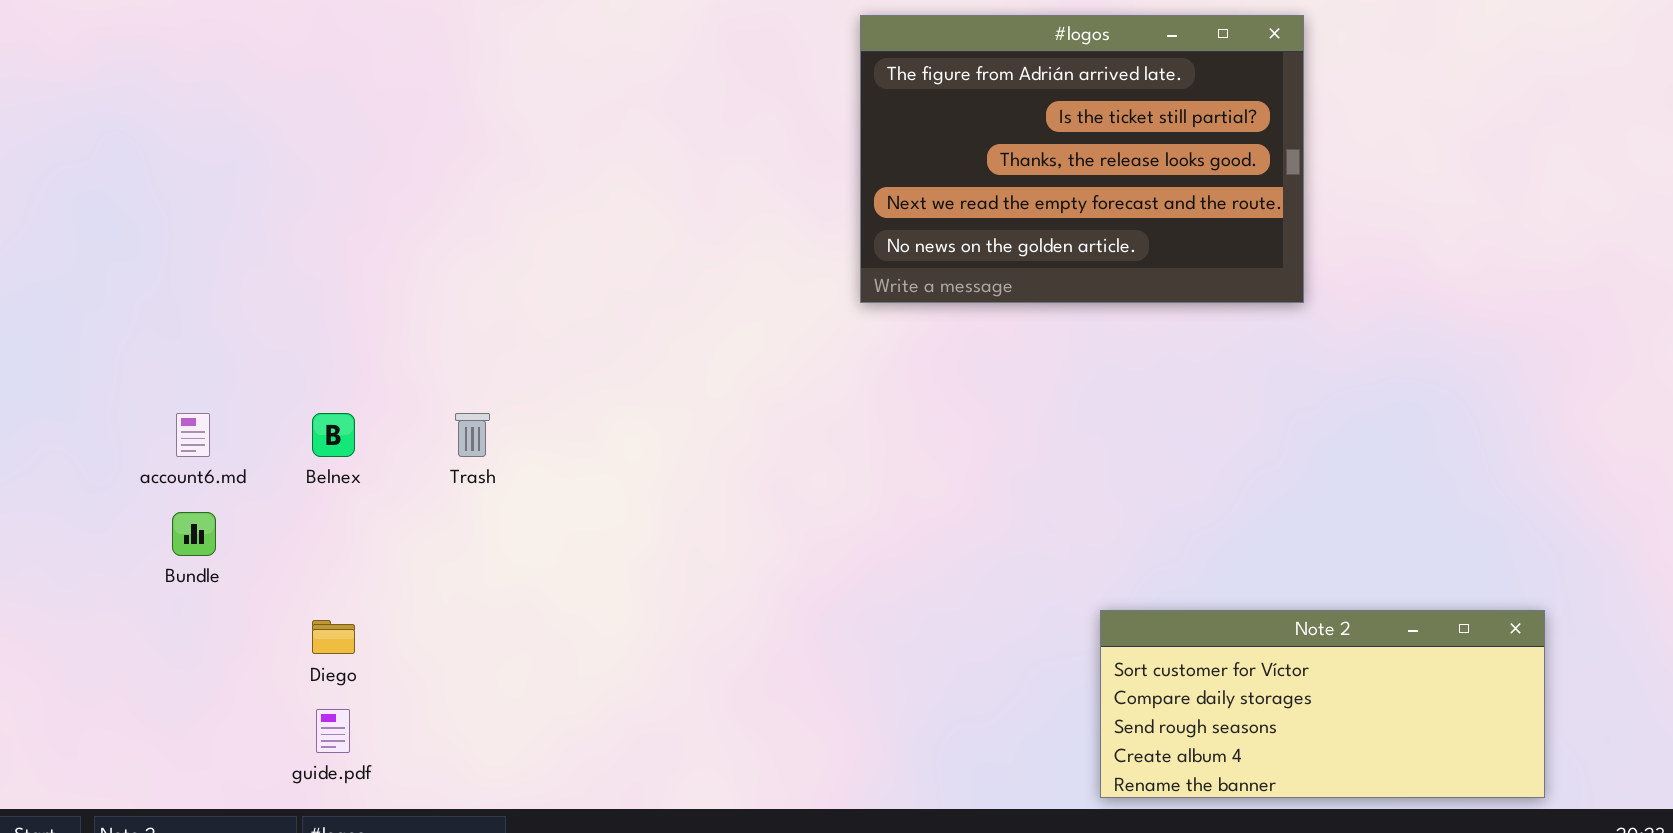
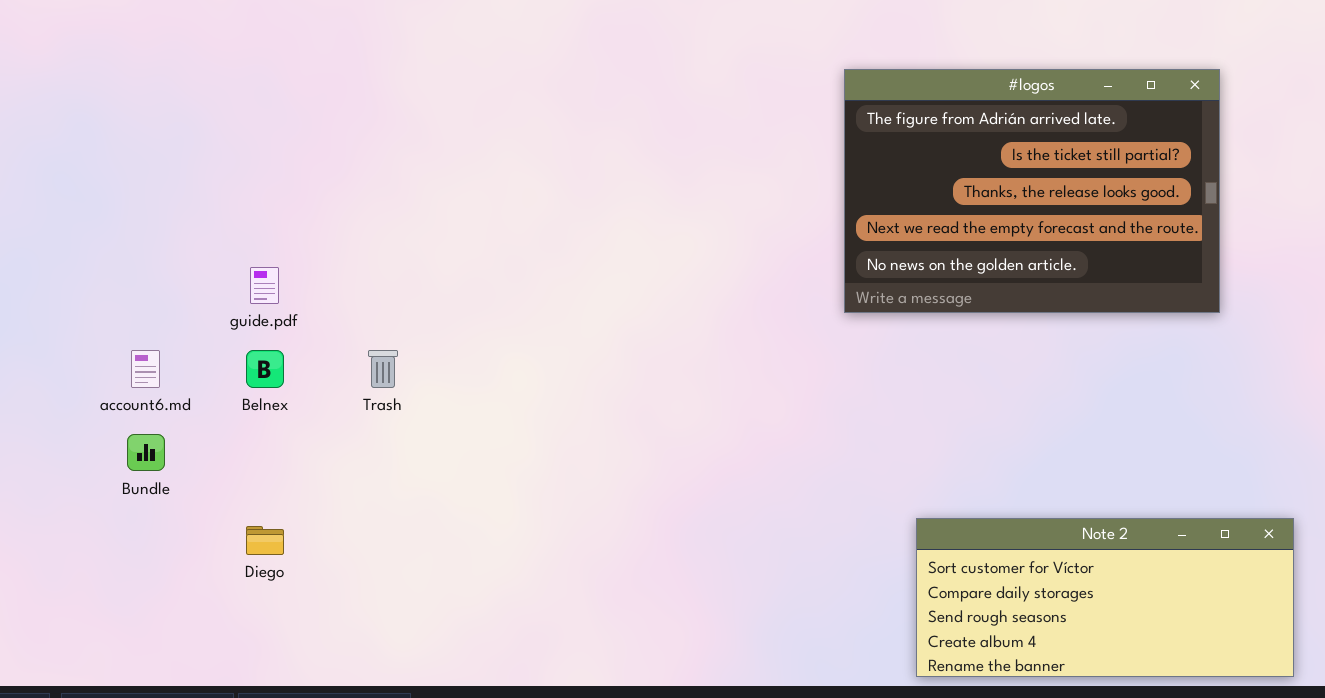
#logos: [860,15,1304,303] -> [844,69,1220,313], moved
guide.pdf: [316,709,350,753] -> [250,267,279,304], moved

